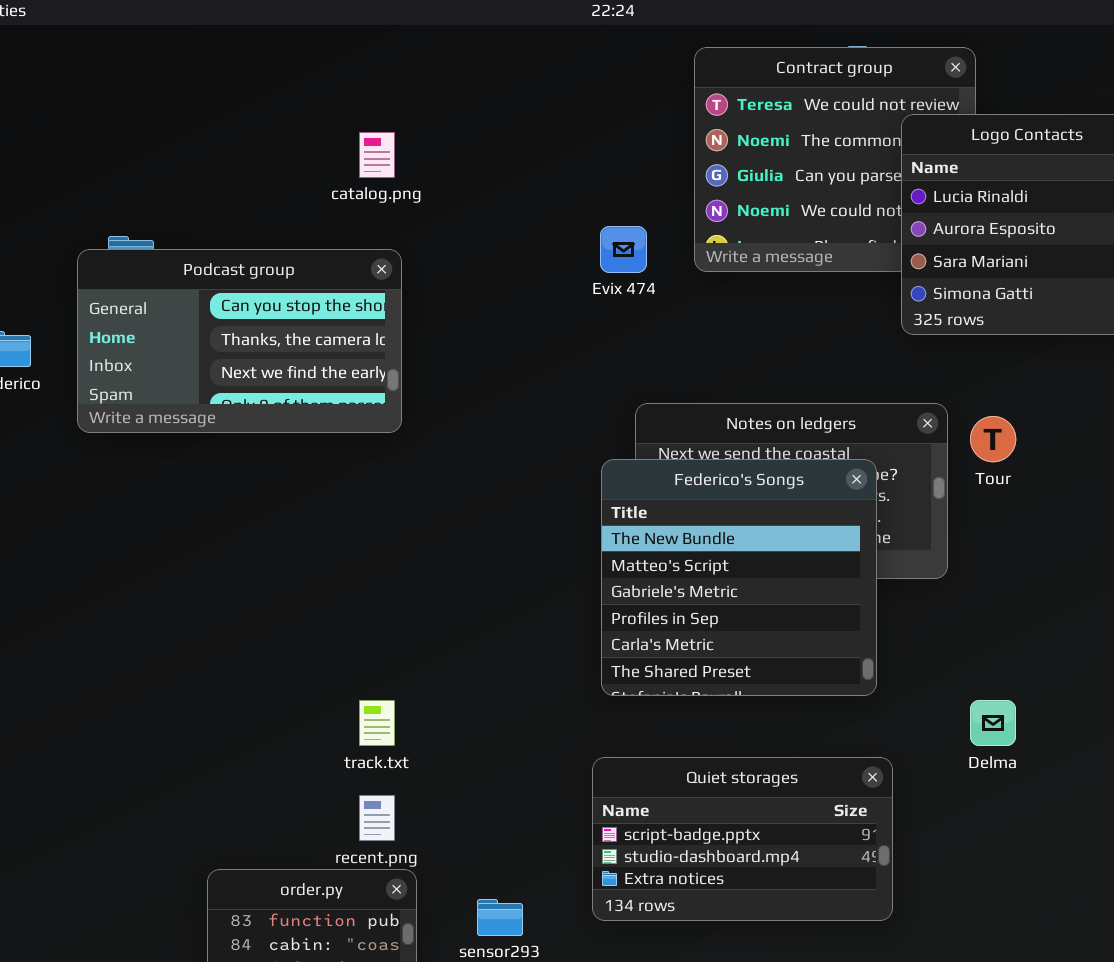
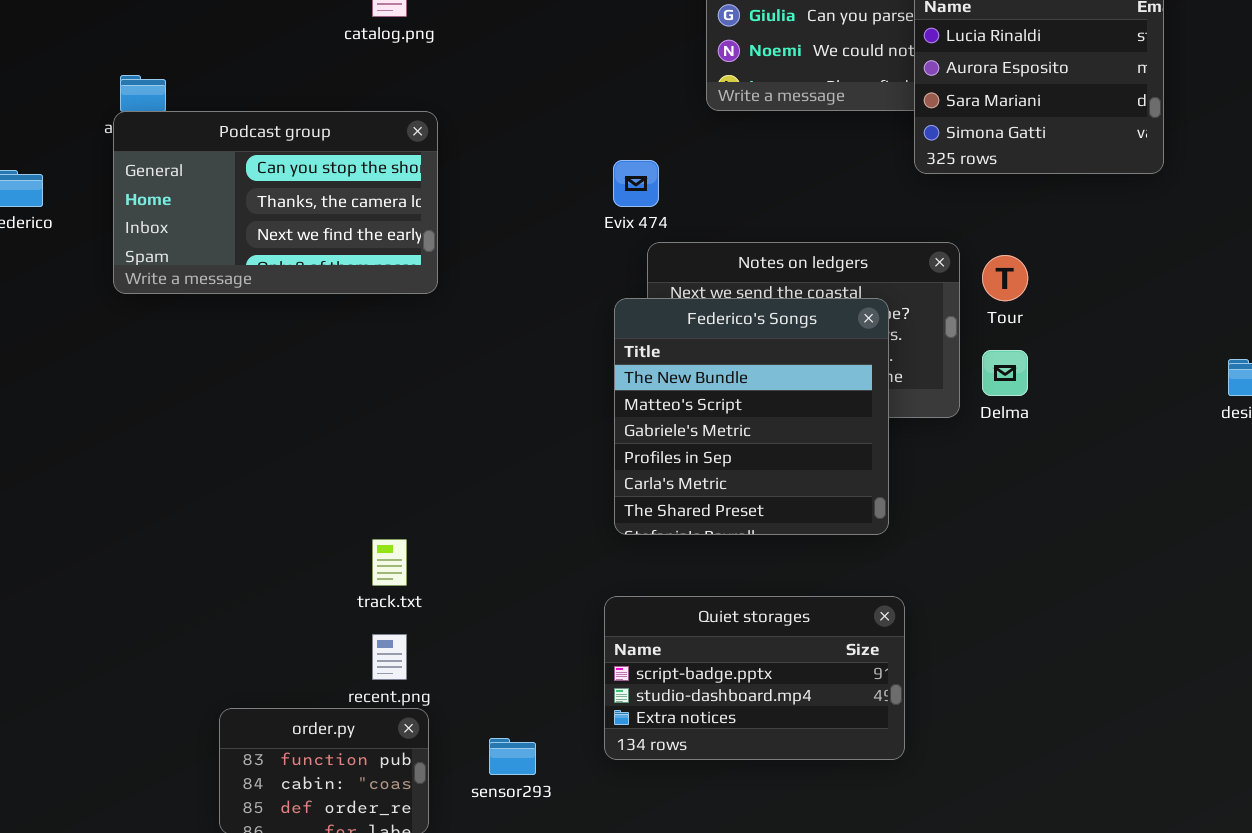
Evix 474: [600,226,647,273] -> [613,160,659,207], moved
Podcast group: [77,249,402,433] -> [113,111,438,294], moved
Delma: [970,700,1016,746] -> [982,350,1028,396], moved

